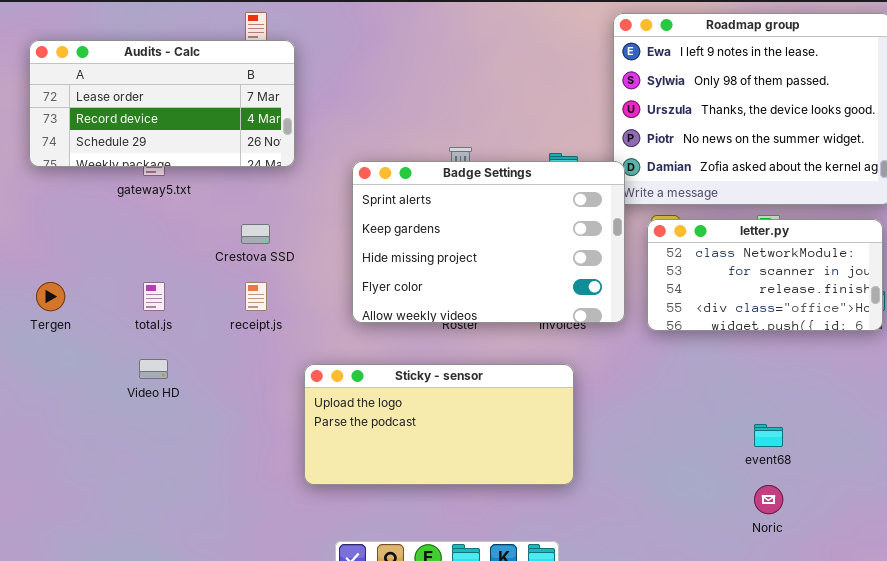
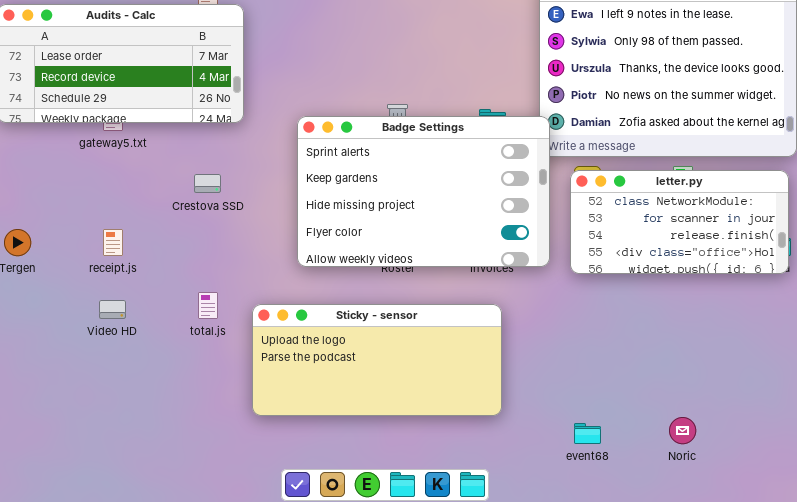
total.js: [143,282,165,311] -> [198,292,218,319], moved
receipt.js: [245,282,267,311] -> [103,229,123,256], moved
event68: [754,424,783,447] -> [574,423,601,444], moved

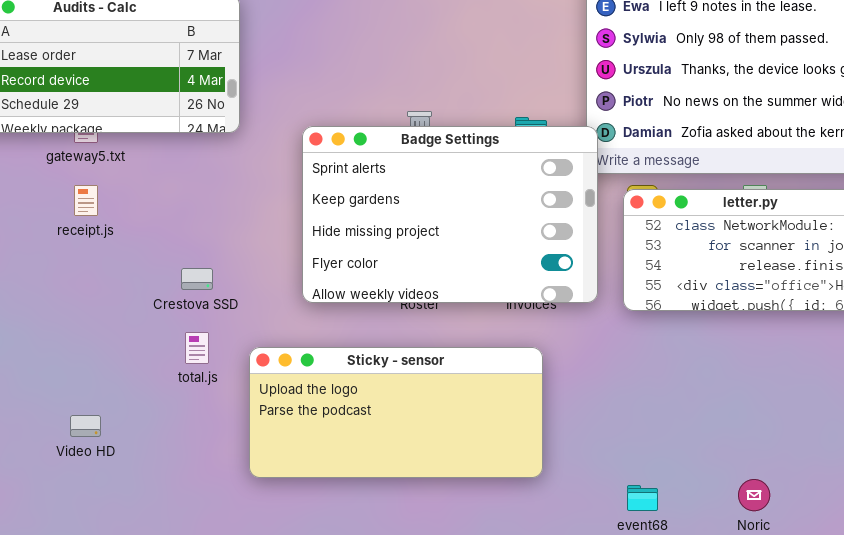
Crestova SSD: [194,174,221,193] -> [181,268,213,290], moved
receipt.js: [103,229,123,256] -> [74,185,98,216], moved
Video HD: [99,300,126,319] -> [70,415,101,437], moved

